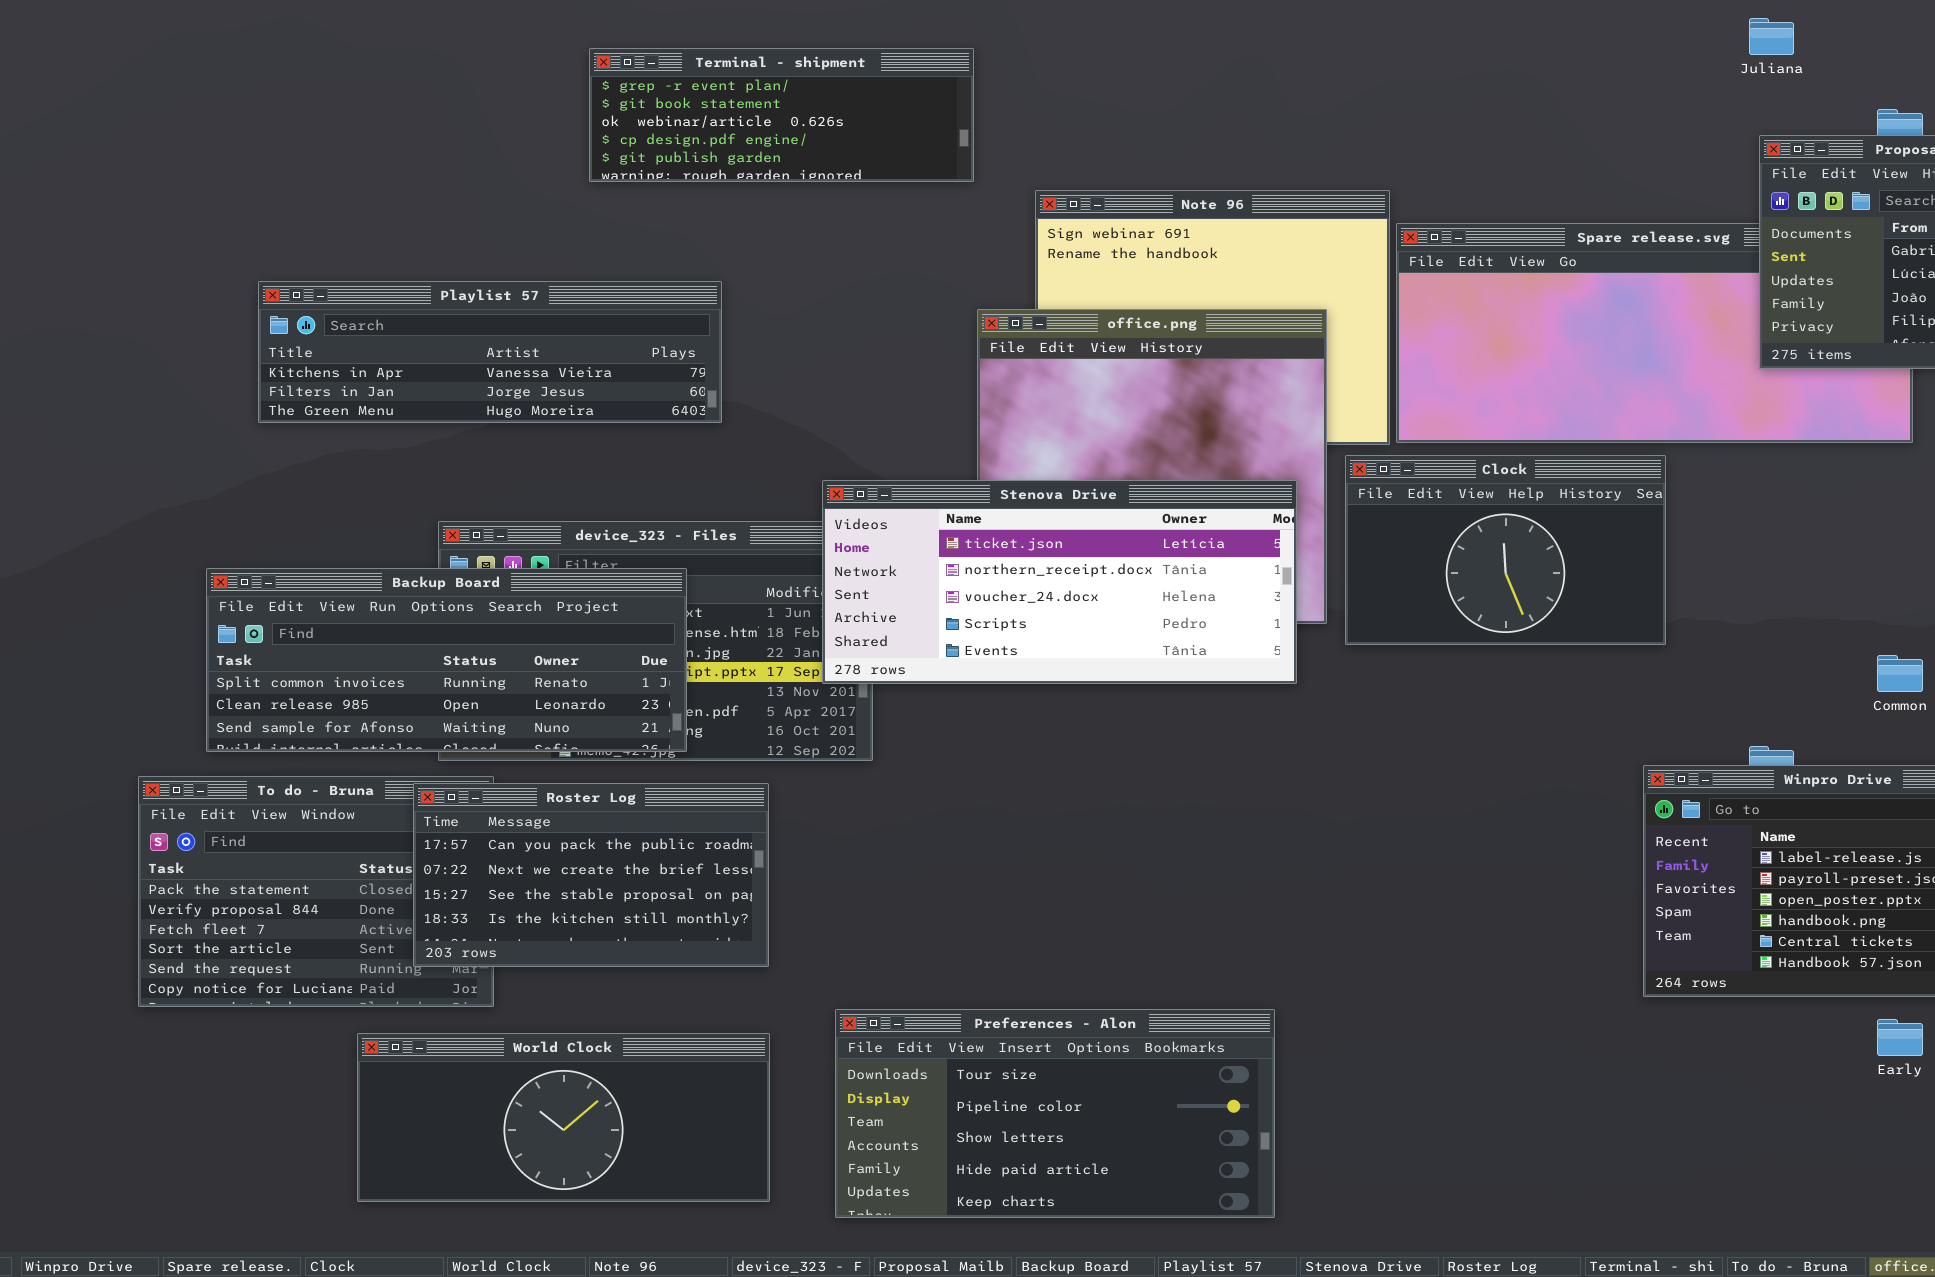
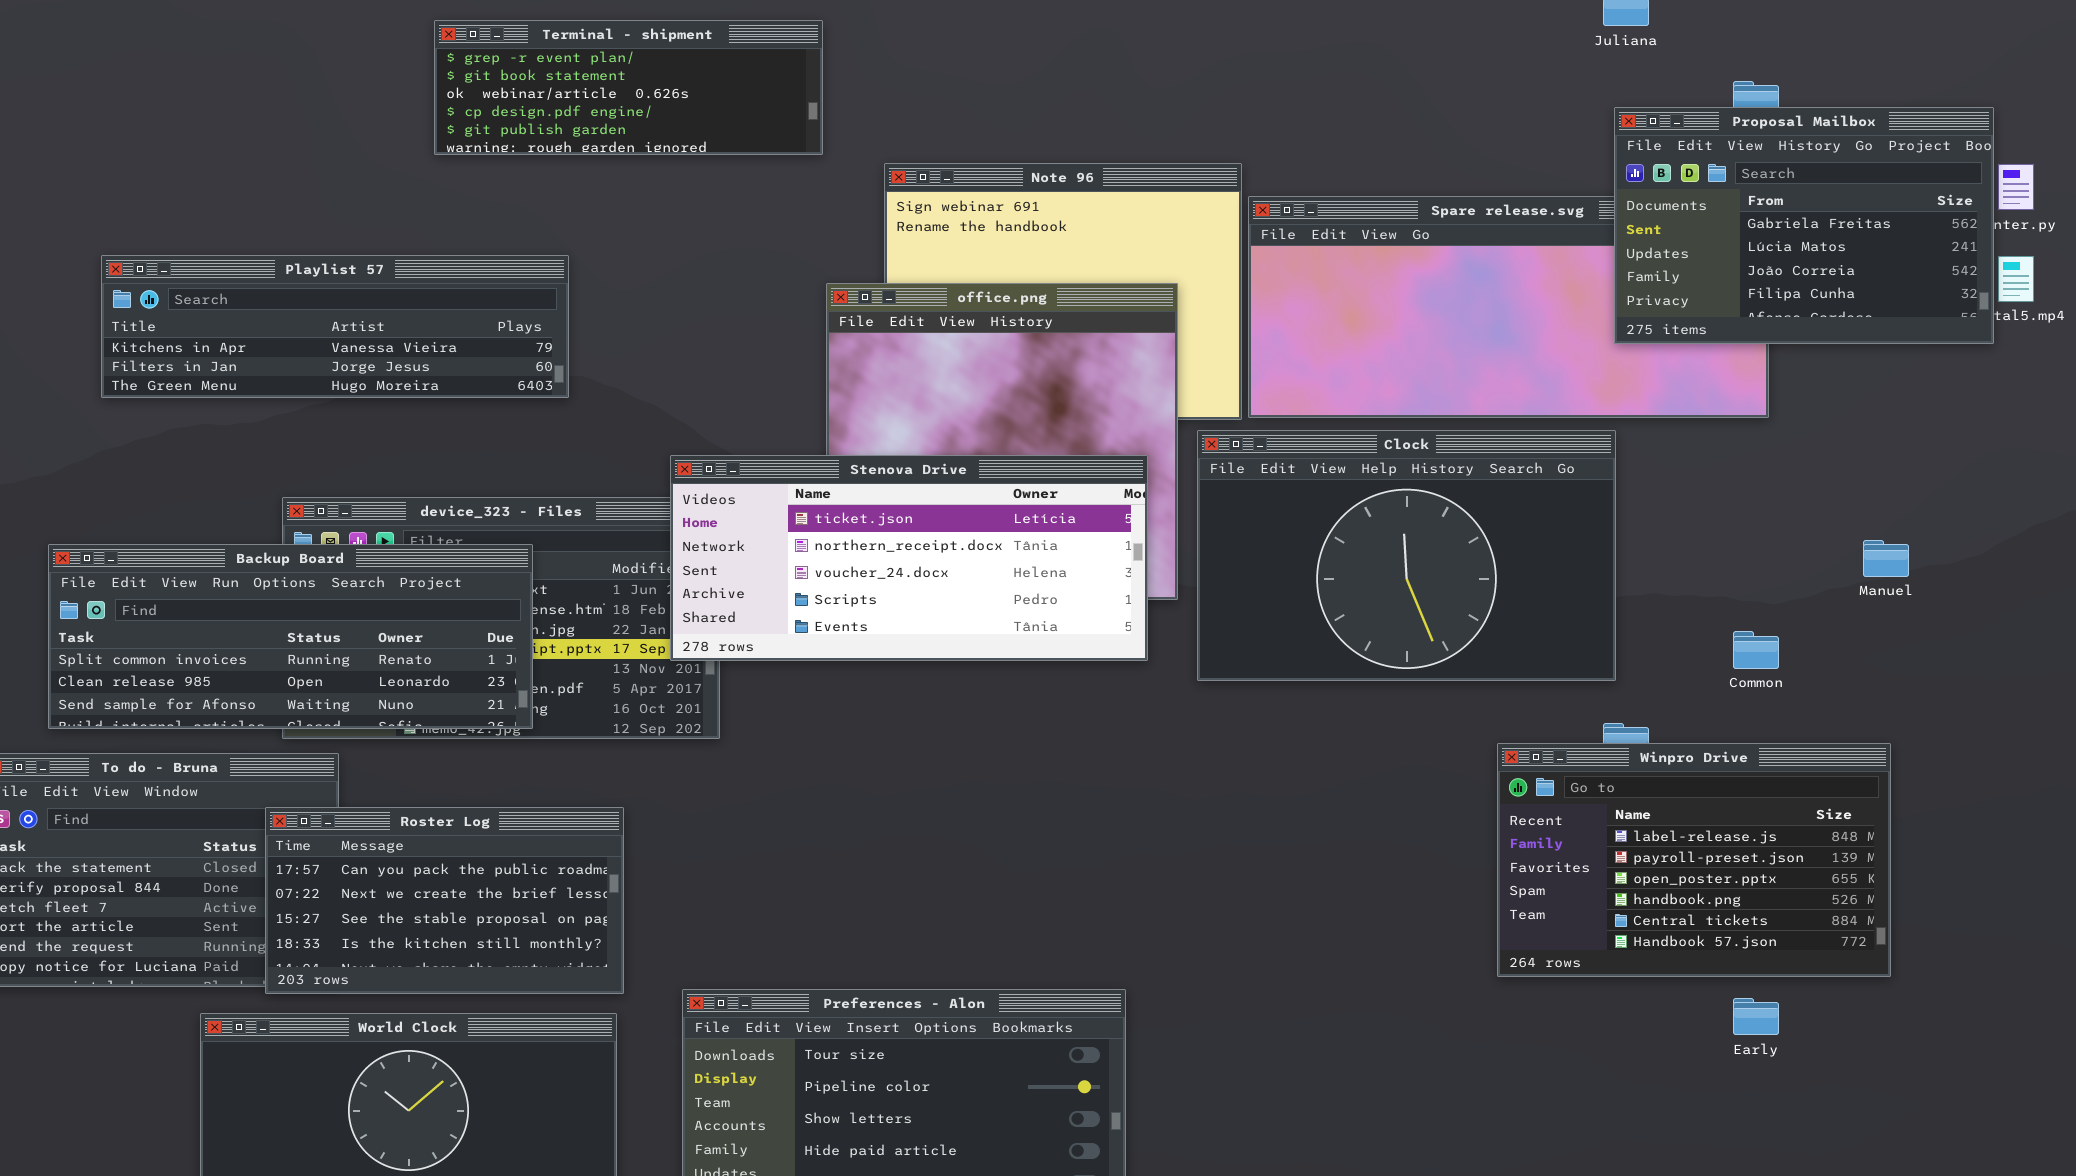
Clock: [1345,455,1666,645] -> [1197,430,1616,681], resized
Roster Log: [413,783,769,967] -> [265,807,624,994], moved

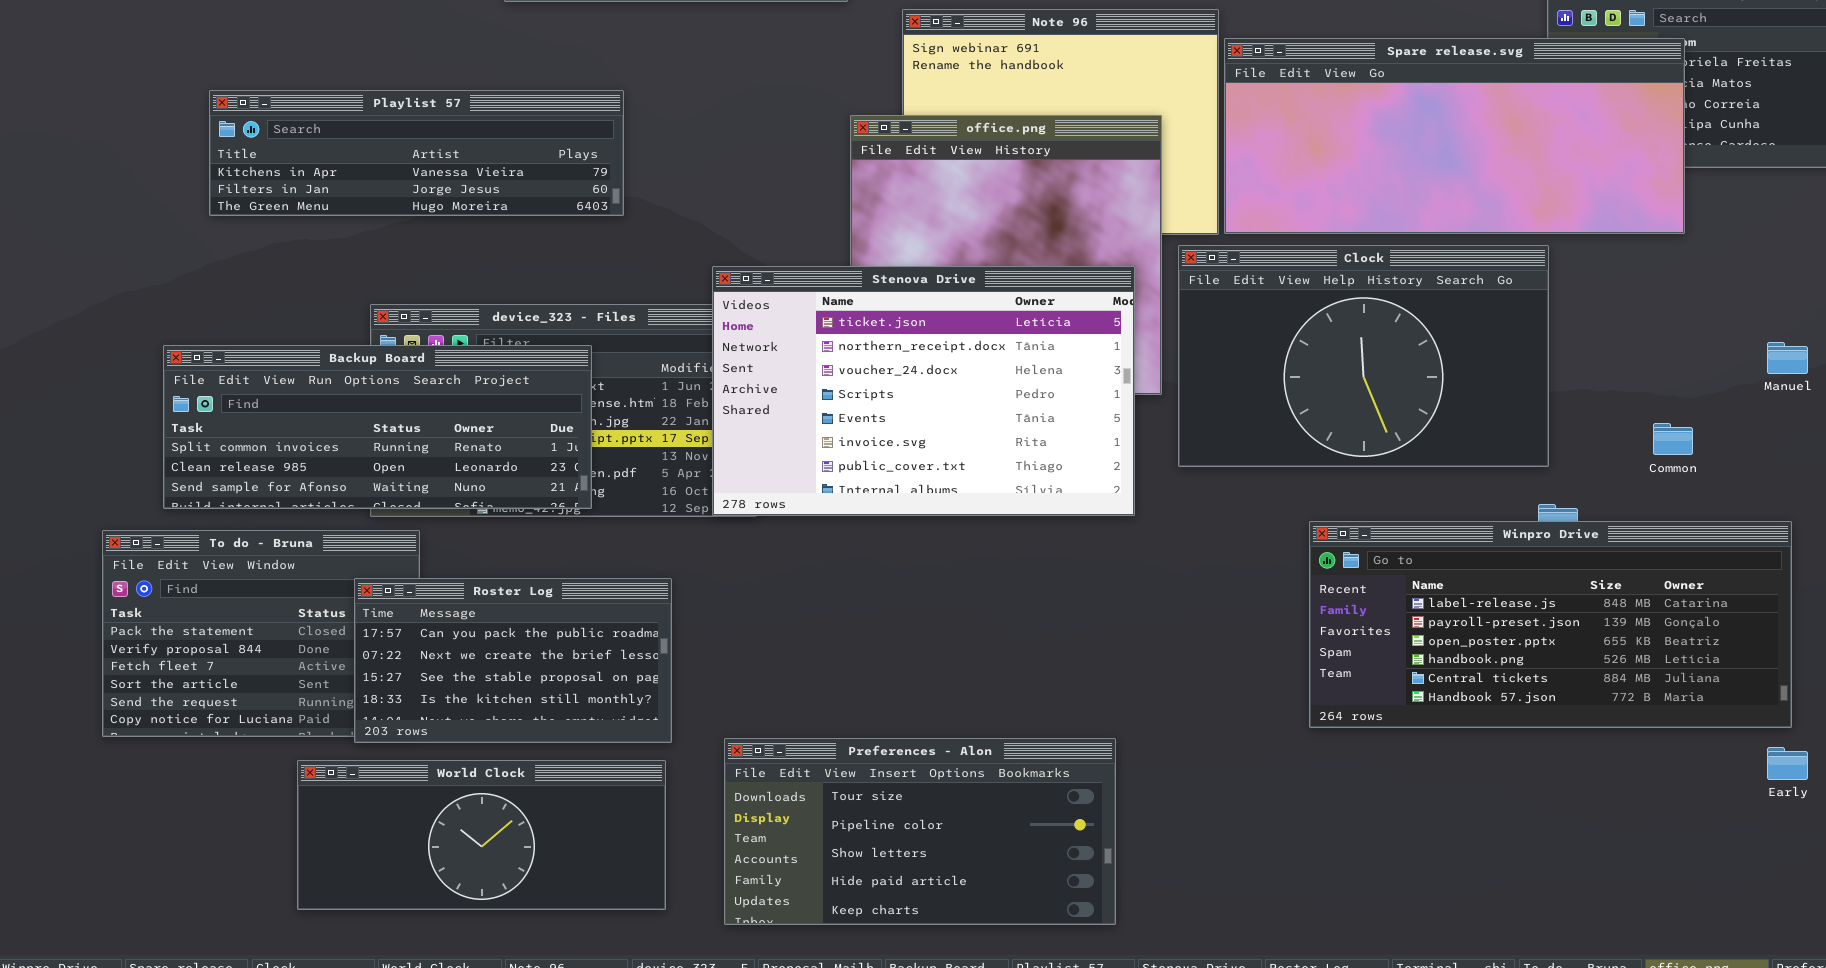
Spare release.svg: [1248,196,1769,418] -> [1224,38,1685,234], raised
Stenova Drive: [670,455,1148,661] -> [712,266,1135,516], resized
Winpro Drive: [1497,743,1891,977] -> [1309,521,1792,728], resized
Early: [1733,998,1779,1035] -> [1767,747,1808,780], moved

